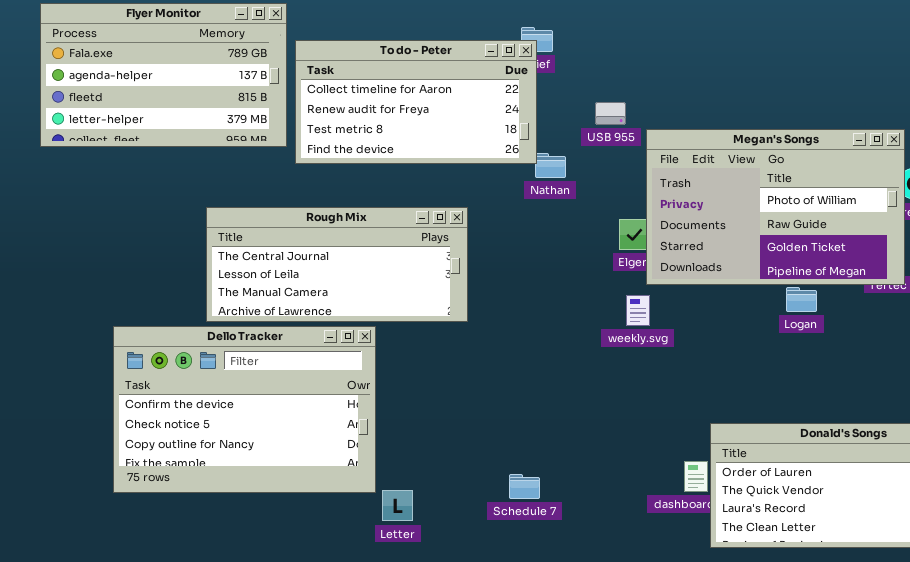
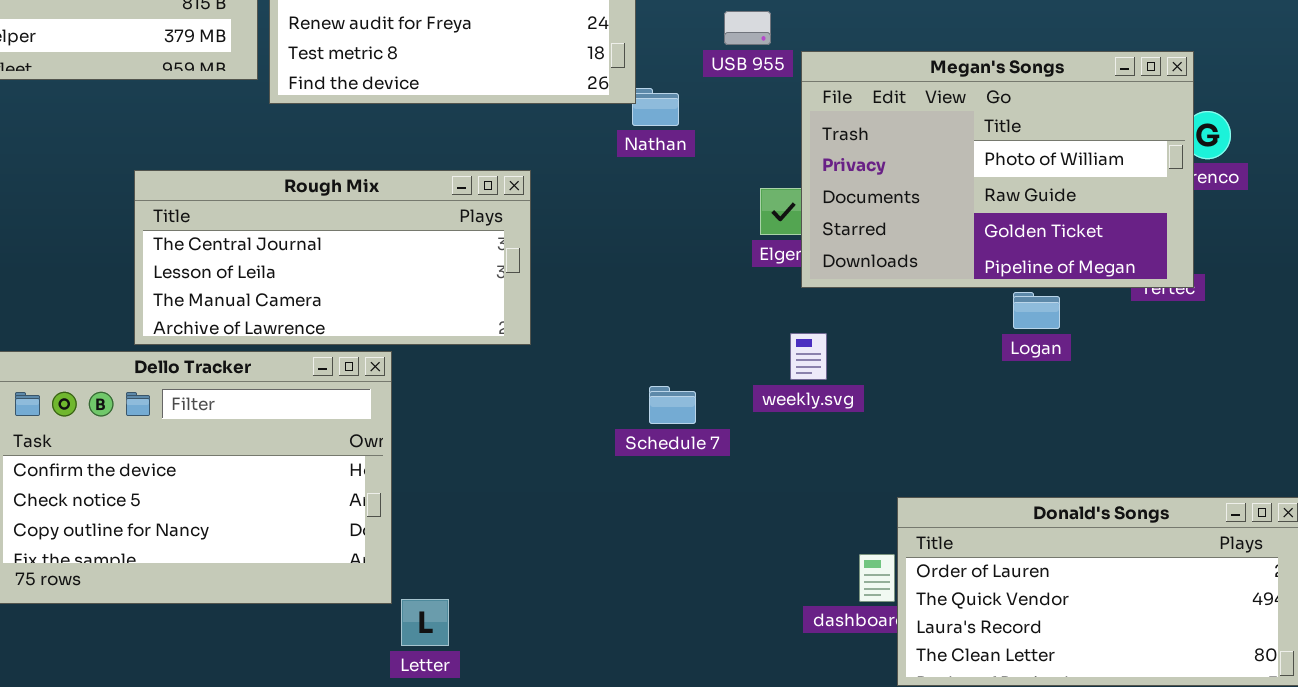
weekly.svg: [626,295,650,326] -> [790,333,827,380], moved
Schedule 7: [509,474,540,499] -> [649,386,696,424], moved

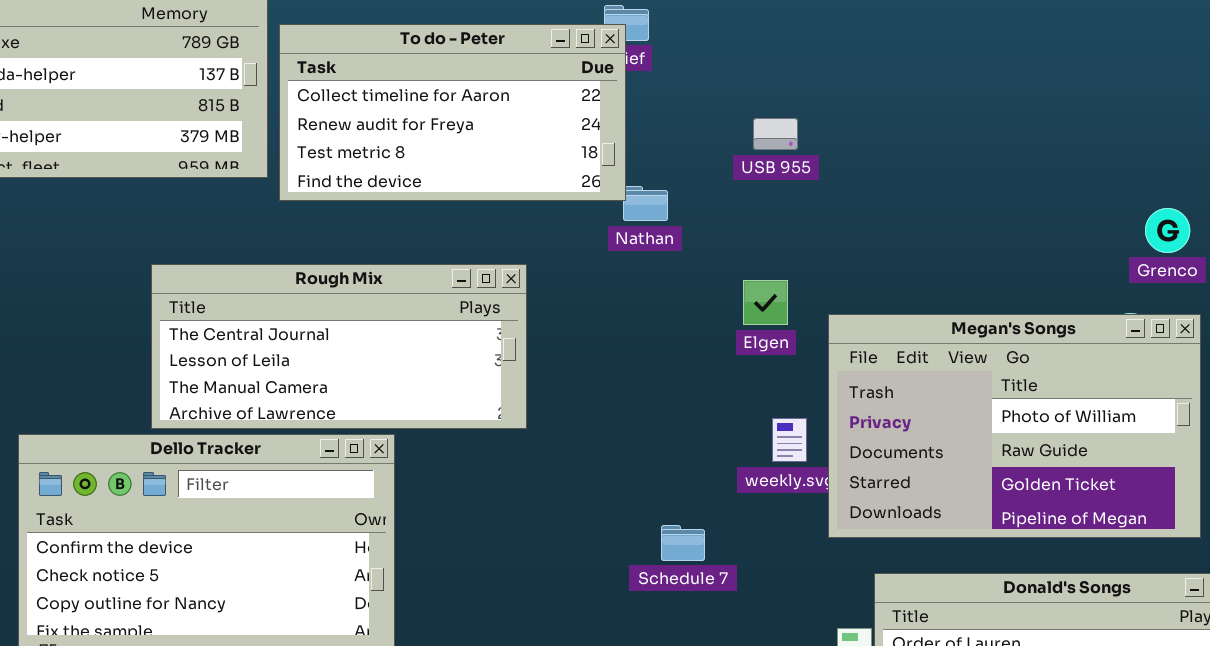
USB 955: [724,11,771,45] -> [753,118,798,150], moved
Megan's Songs: [801,51,1194,288] -> [828,314,1201,538], moved
Schedule 7: [649,386,696,424] -> [661,525,705,561], moved

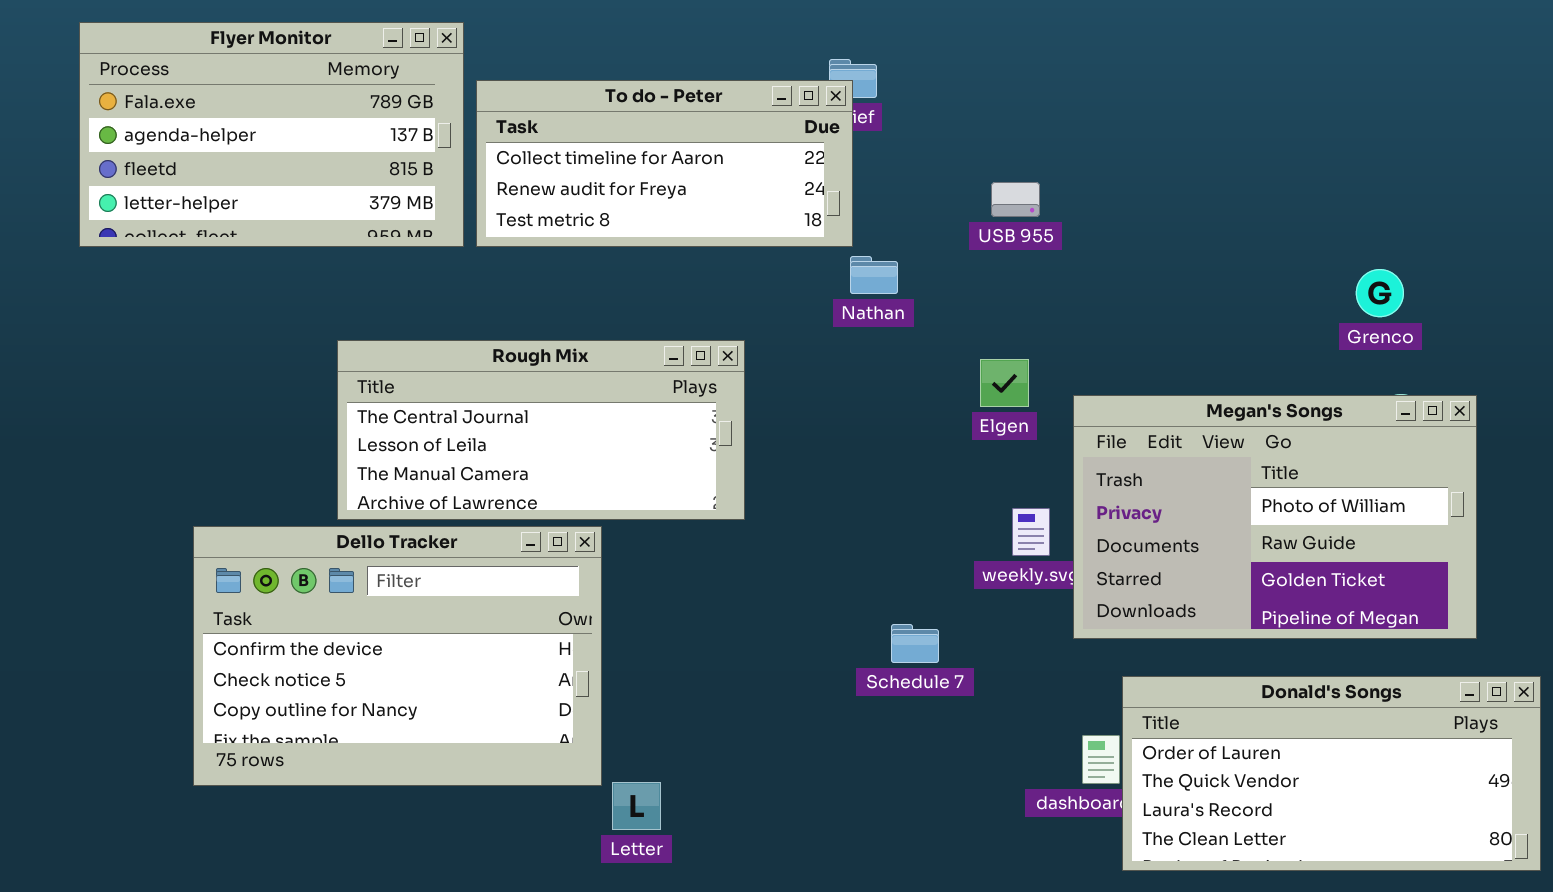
To do - Peter: [279,24,626,201] -> [476,80,853,247], resized
Grenco: [1145,208,1190,253] -> [1356,269,1404,317], moved

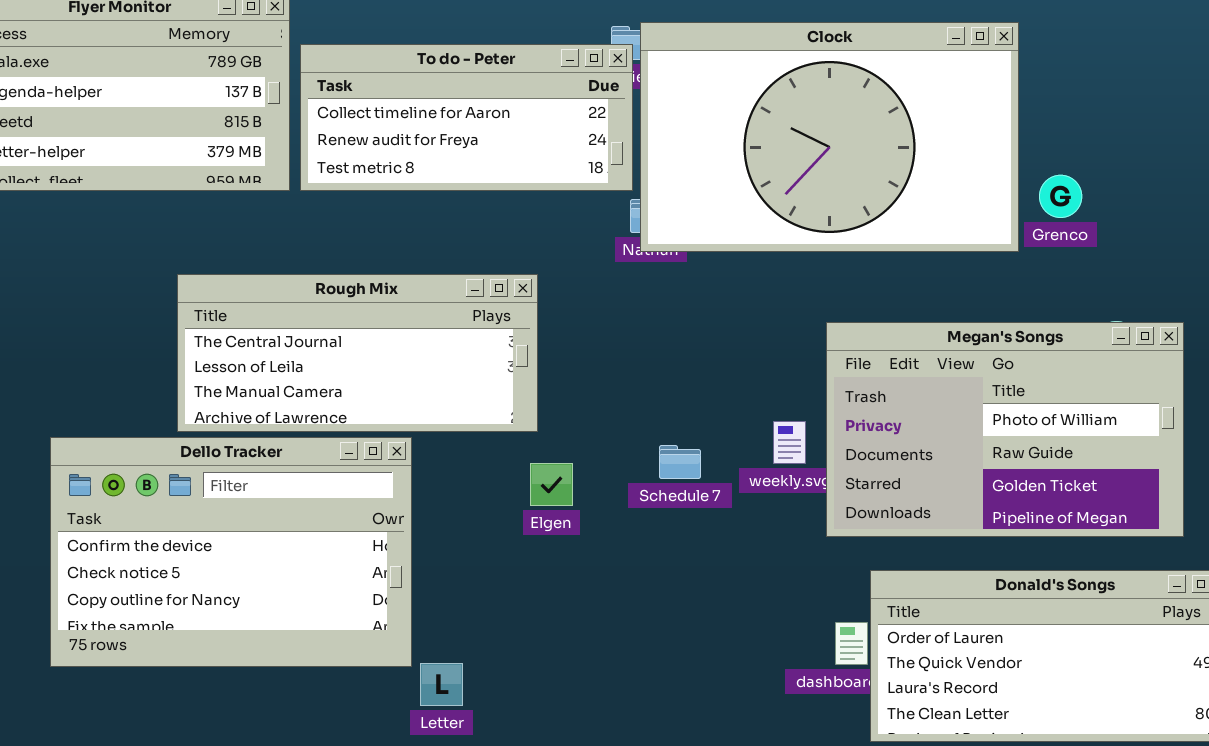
Clock: none -> [640,22,1019,252], opened
Grenco: [1356,269,1404,317] -> [1039,175,1082,218], moved
Elgen: [980,359,1029,407] -> [530,463,573,506], moved
Schedule 7: [891,624,939,663] -> [659,445,701,479], moved

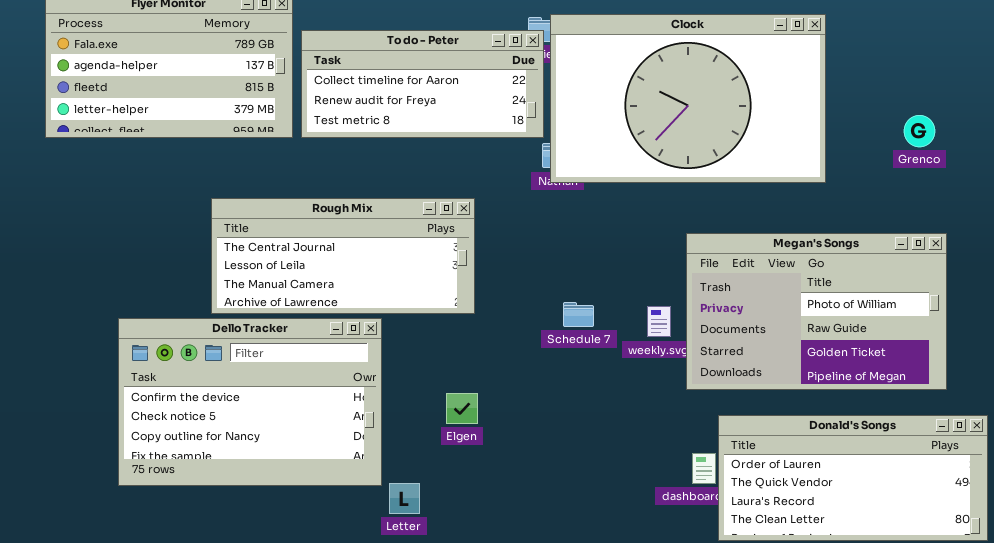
Grenco: [1039,175,1082,218] -> [904,115,935,147], moved
Schedule 7: [659,445,701,479] -> [563,302,594,327], moved
Elgen: [530,463,573,506] -> [446,393,478,424], moved

